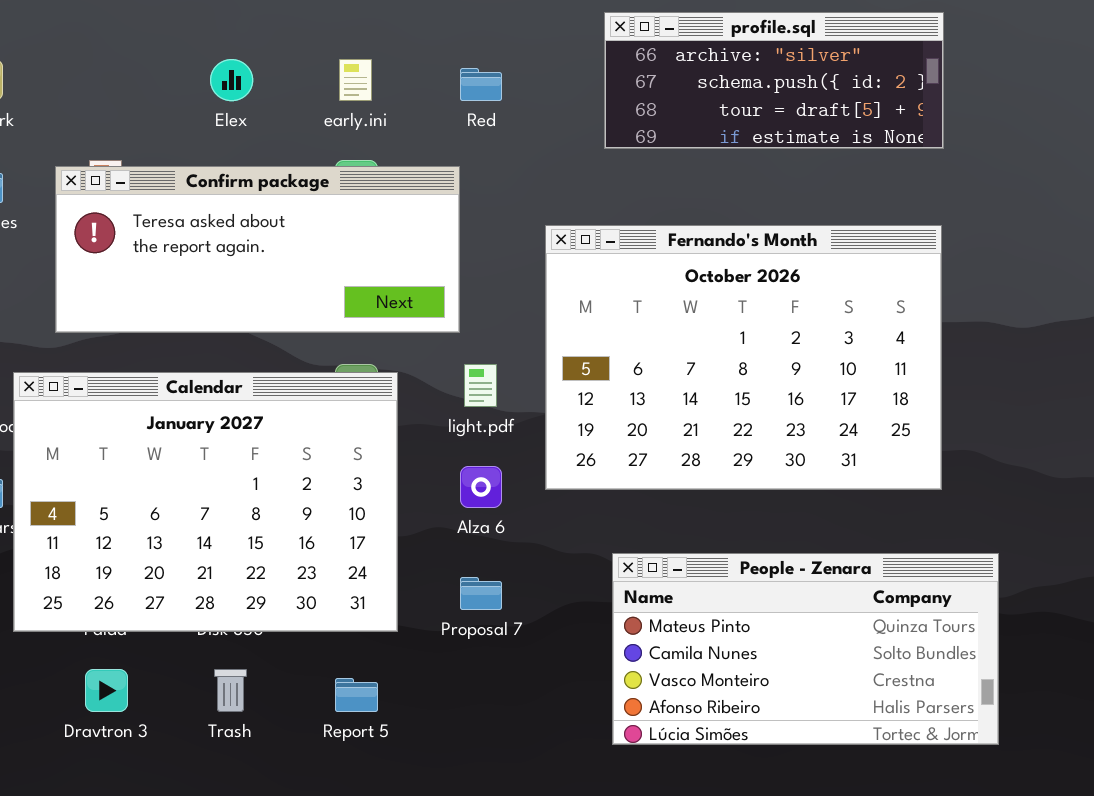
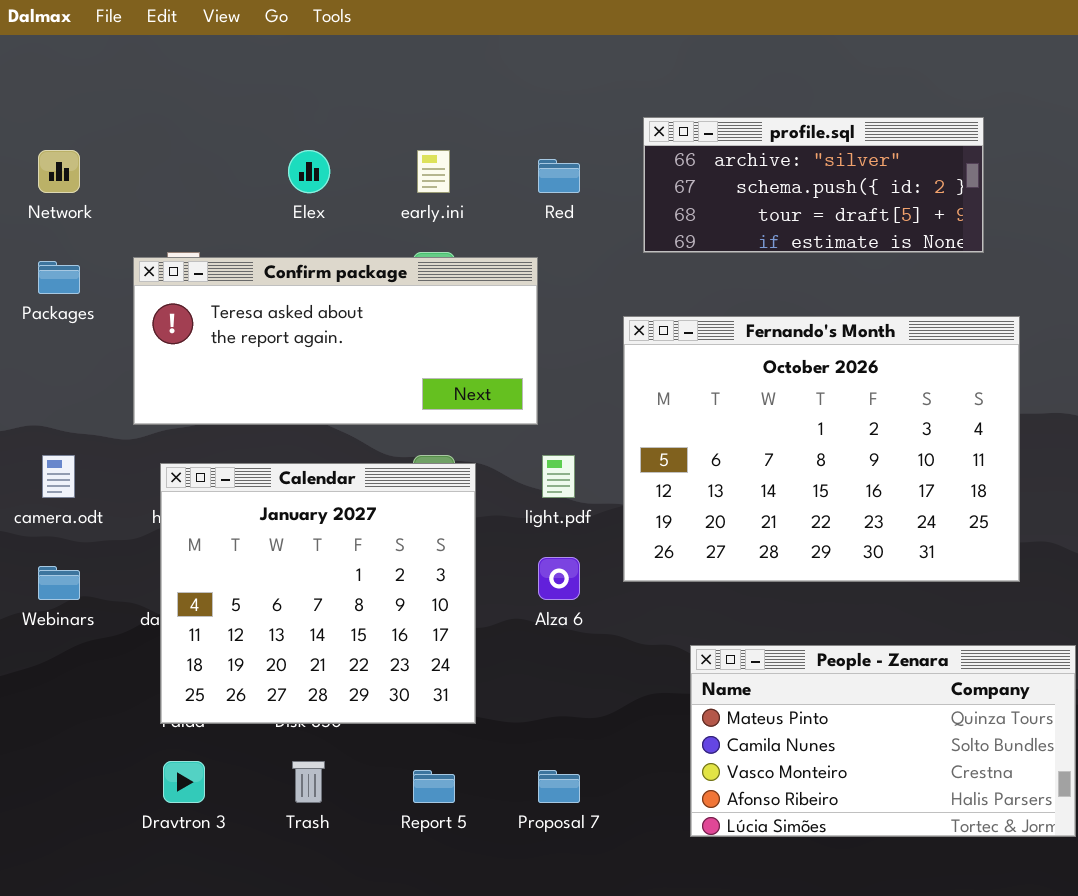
profile.sql: [604,12,944,149] -> [643,117,984,253], moved
Calendar: [13,372,398,632] -> [160,463,476,724], resized
Proposal 7: [460,577,502,610] -> [538,770,580,803], moved

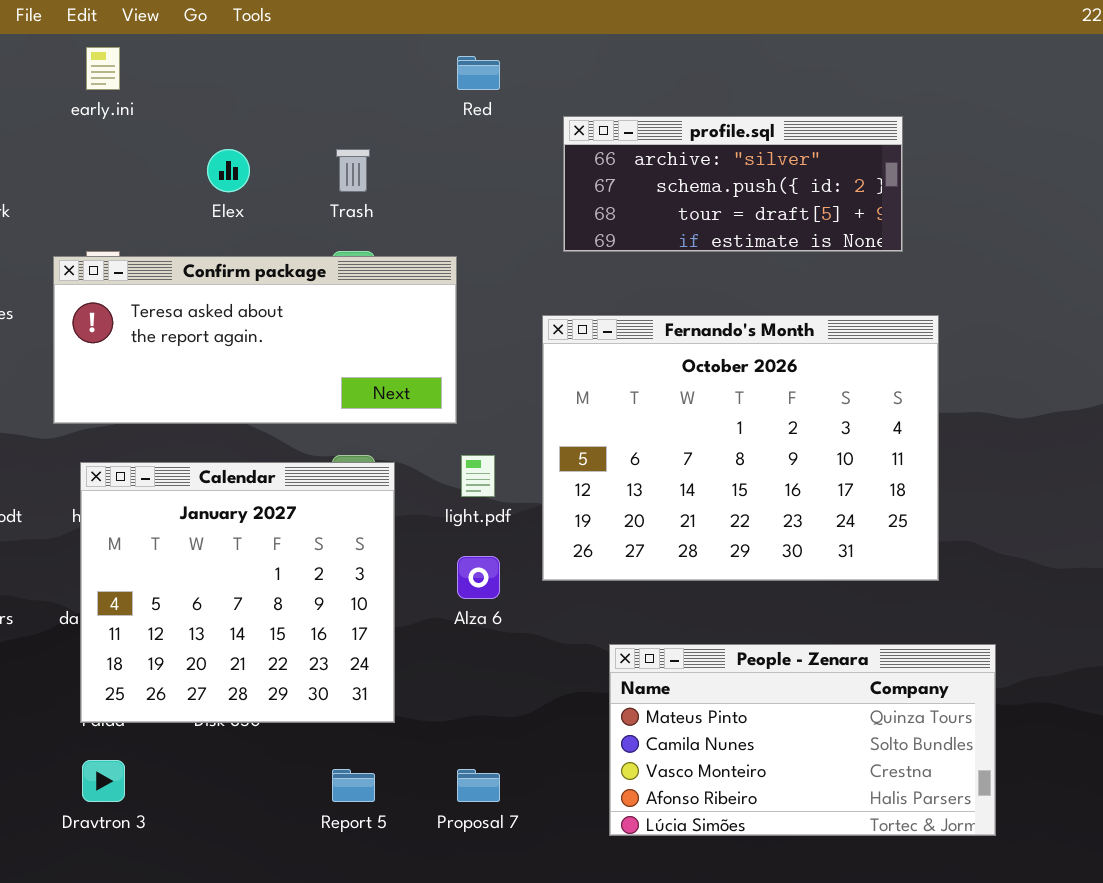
early.ini: [417,150,450,193] -> [86,47,120,90], moved
Red: [538,159,580,193] -> [457,56,500,90], moved
Trash: [292,761,325,803] -> [336,149,370,192], moved

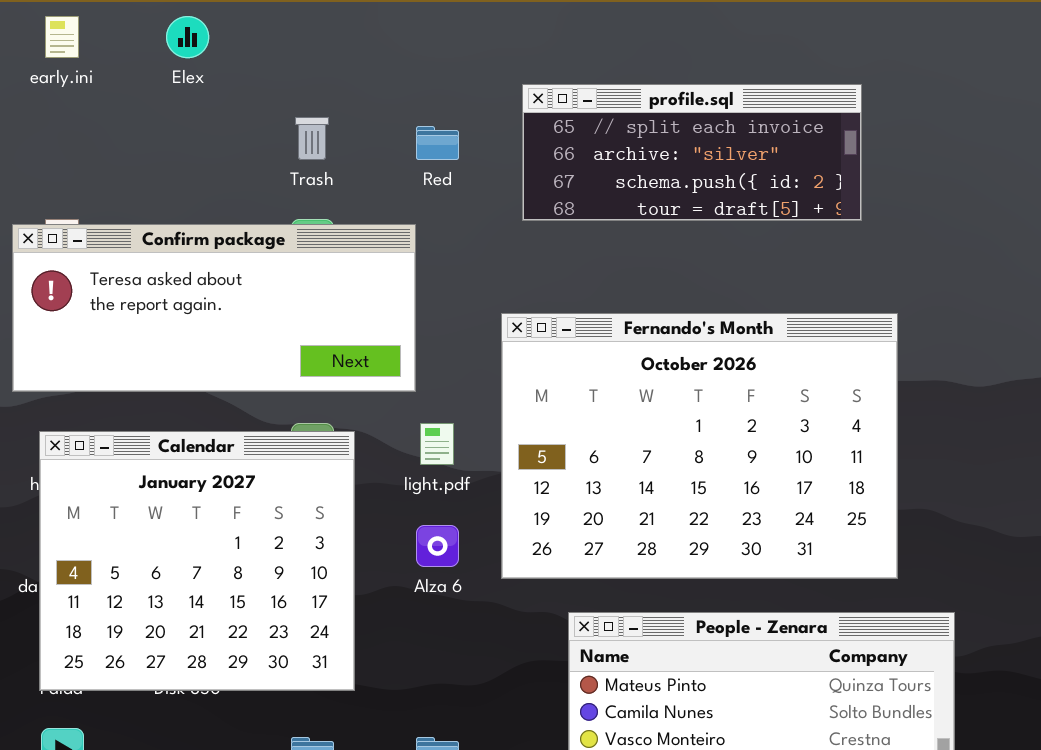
Red: [457,56,500,90] -> [416,126,459,160], moved
profile.sql: [563,116,903,252] -> [522,84,862,221], scrolled up 1 row
Elex: [207,149,250,192] -> [166,16,209,58], moved
Fernando's Month: [542,315,939,581] -> [501,313,898,579], moved

